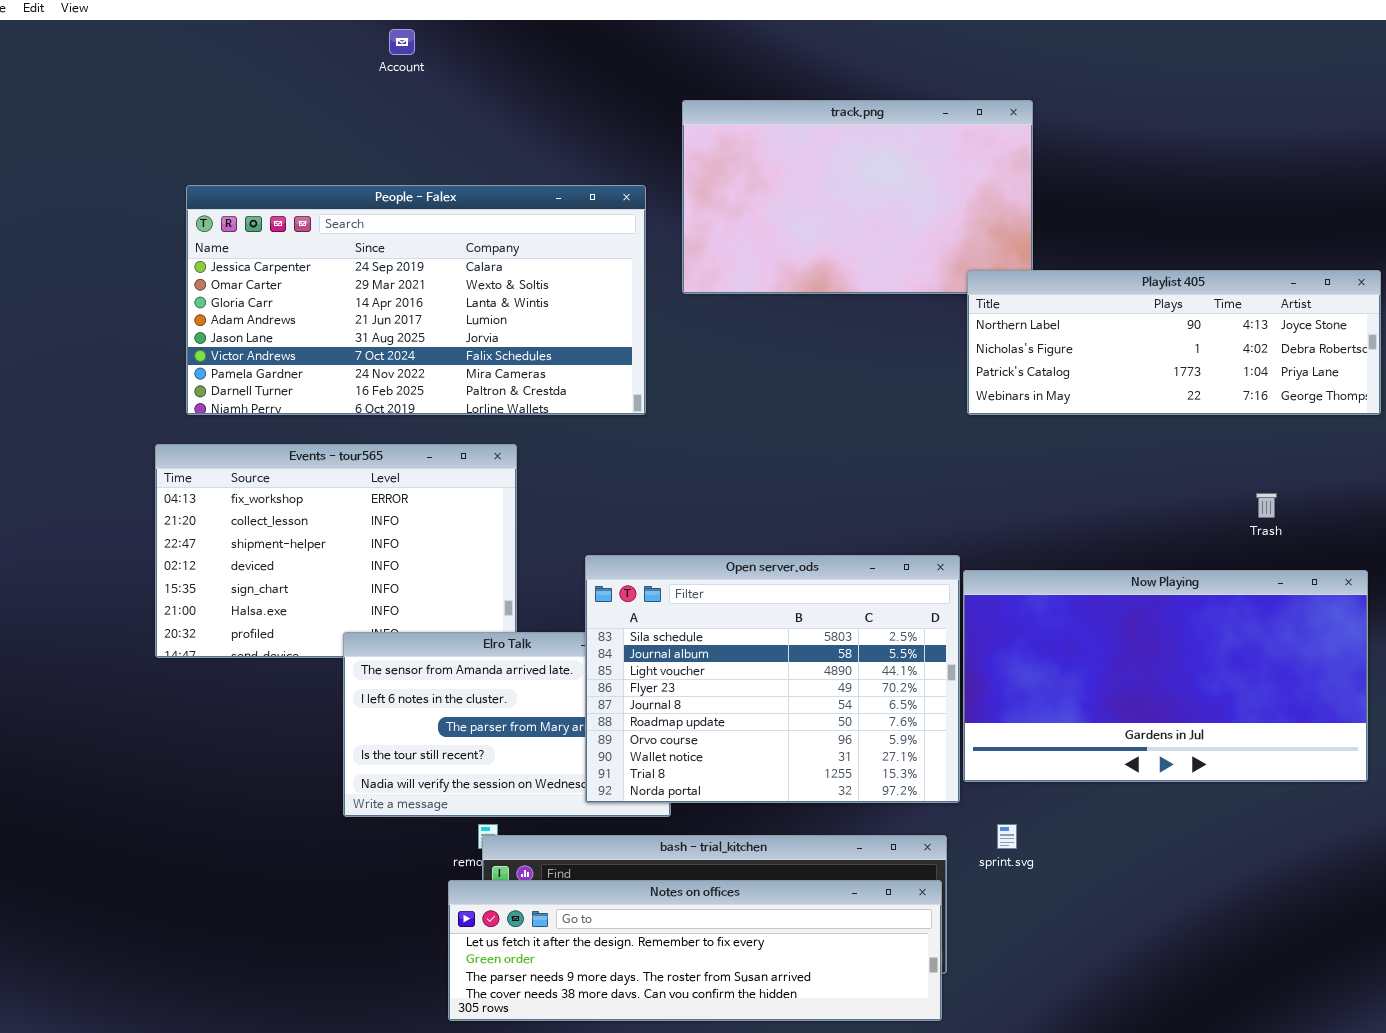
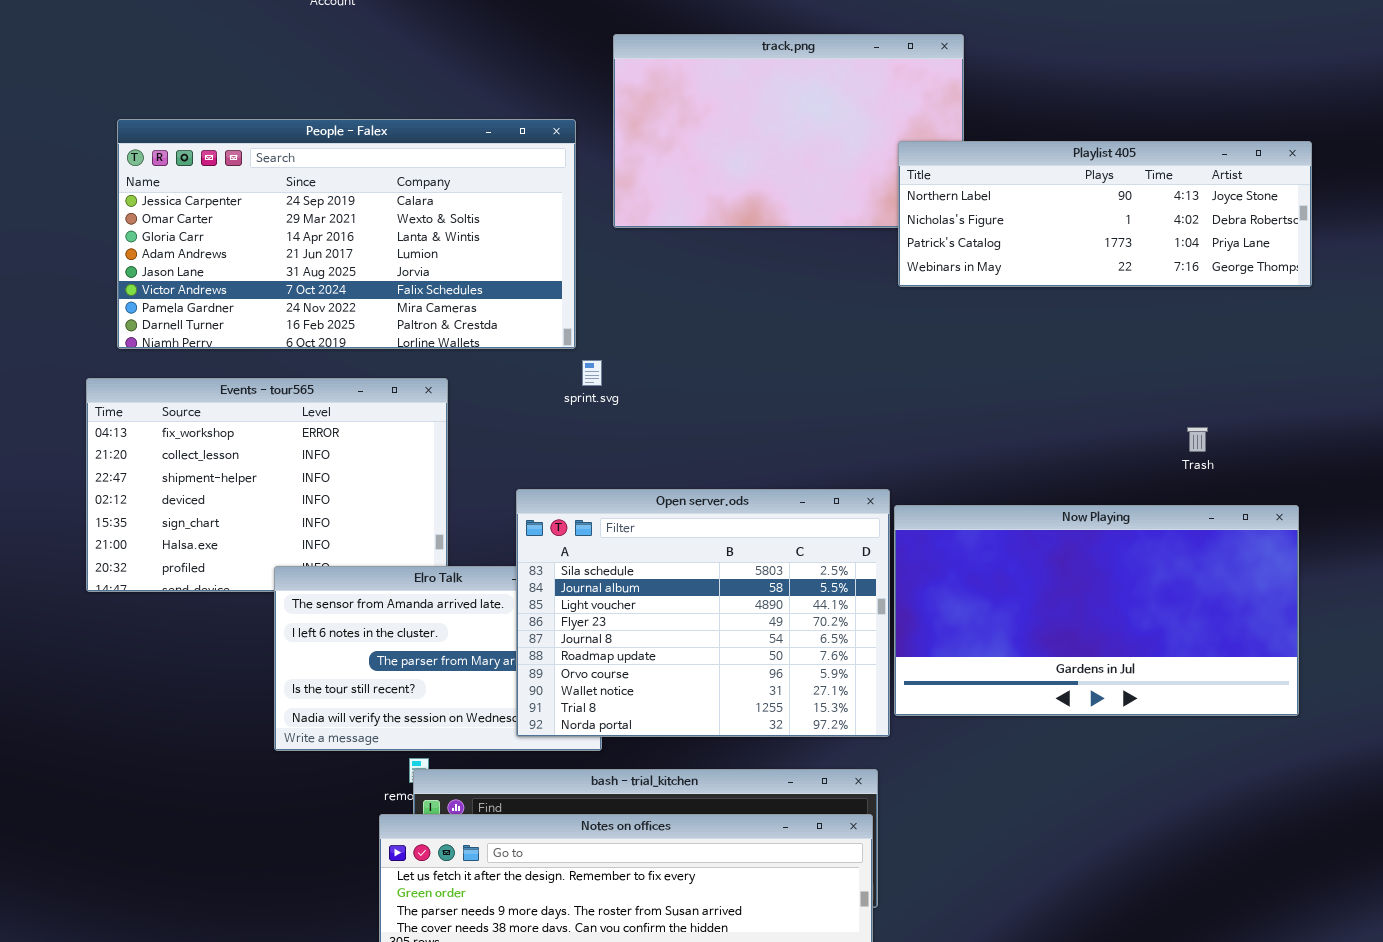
Playlist 405: [967,270,1381,415] -> [898,141,1312,287], moved
sprint.svg: [997,824,1017,849] -> [582,360,602,386], moved

